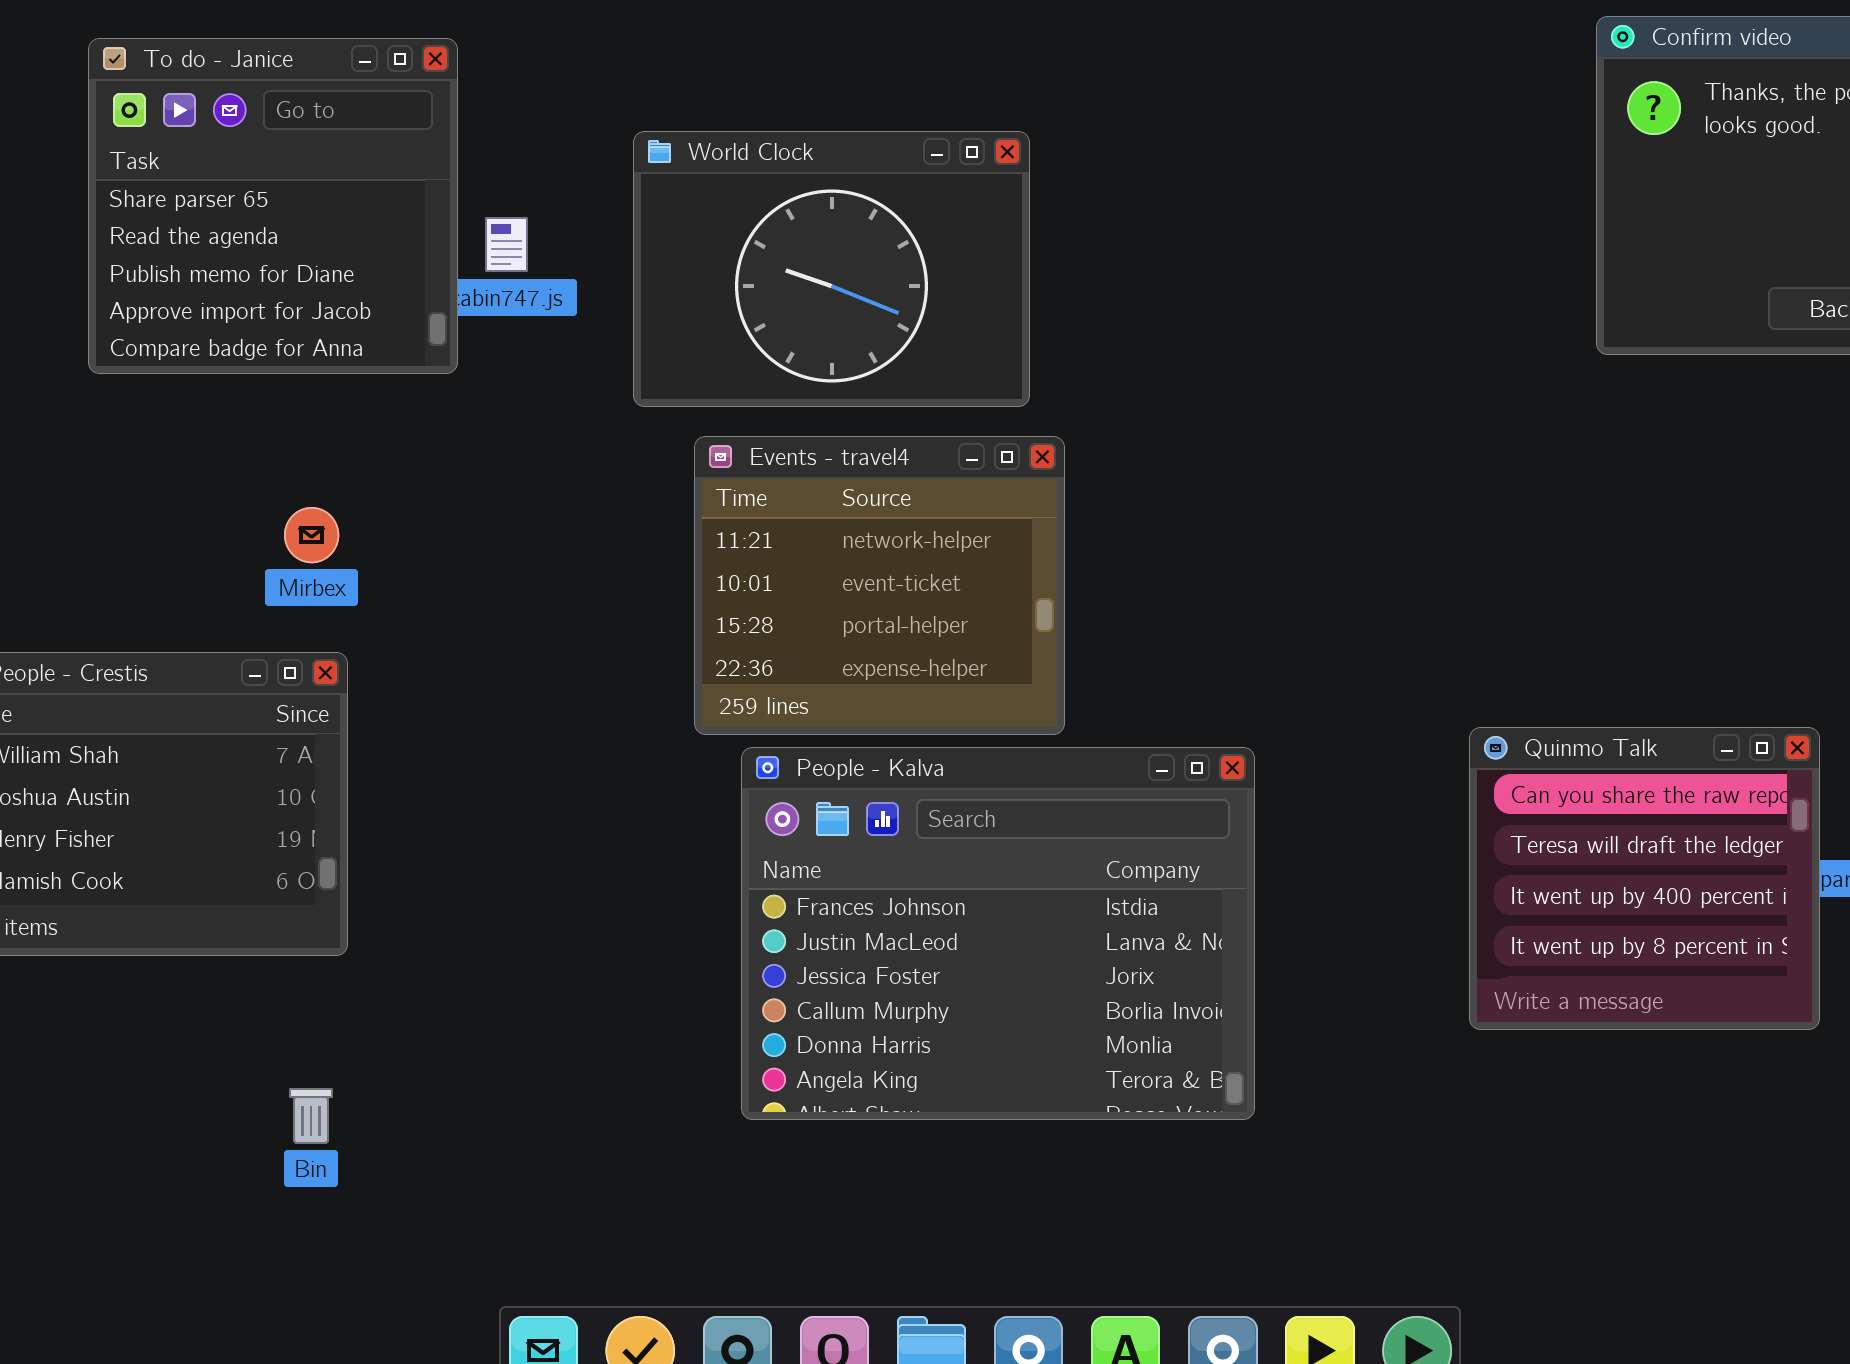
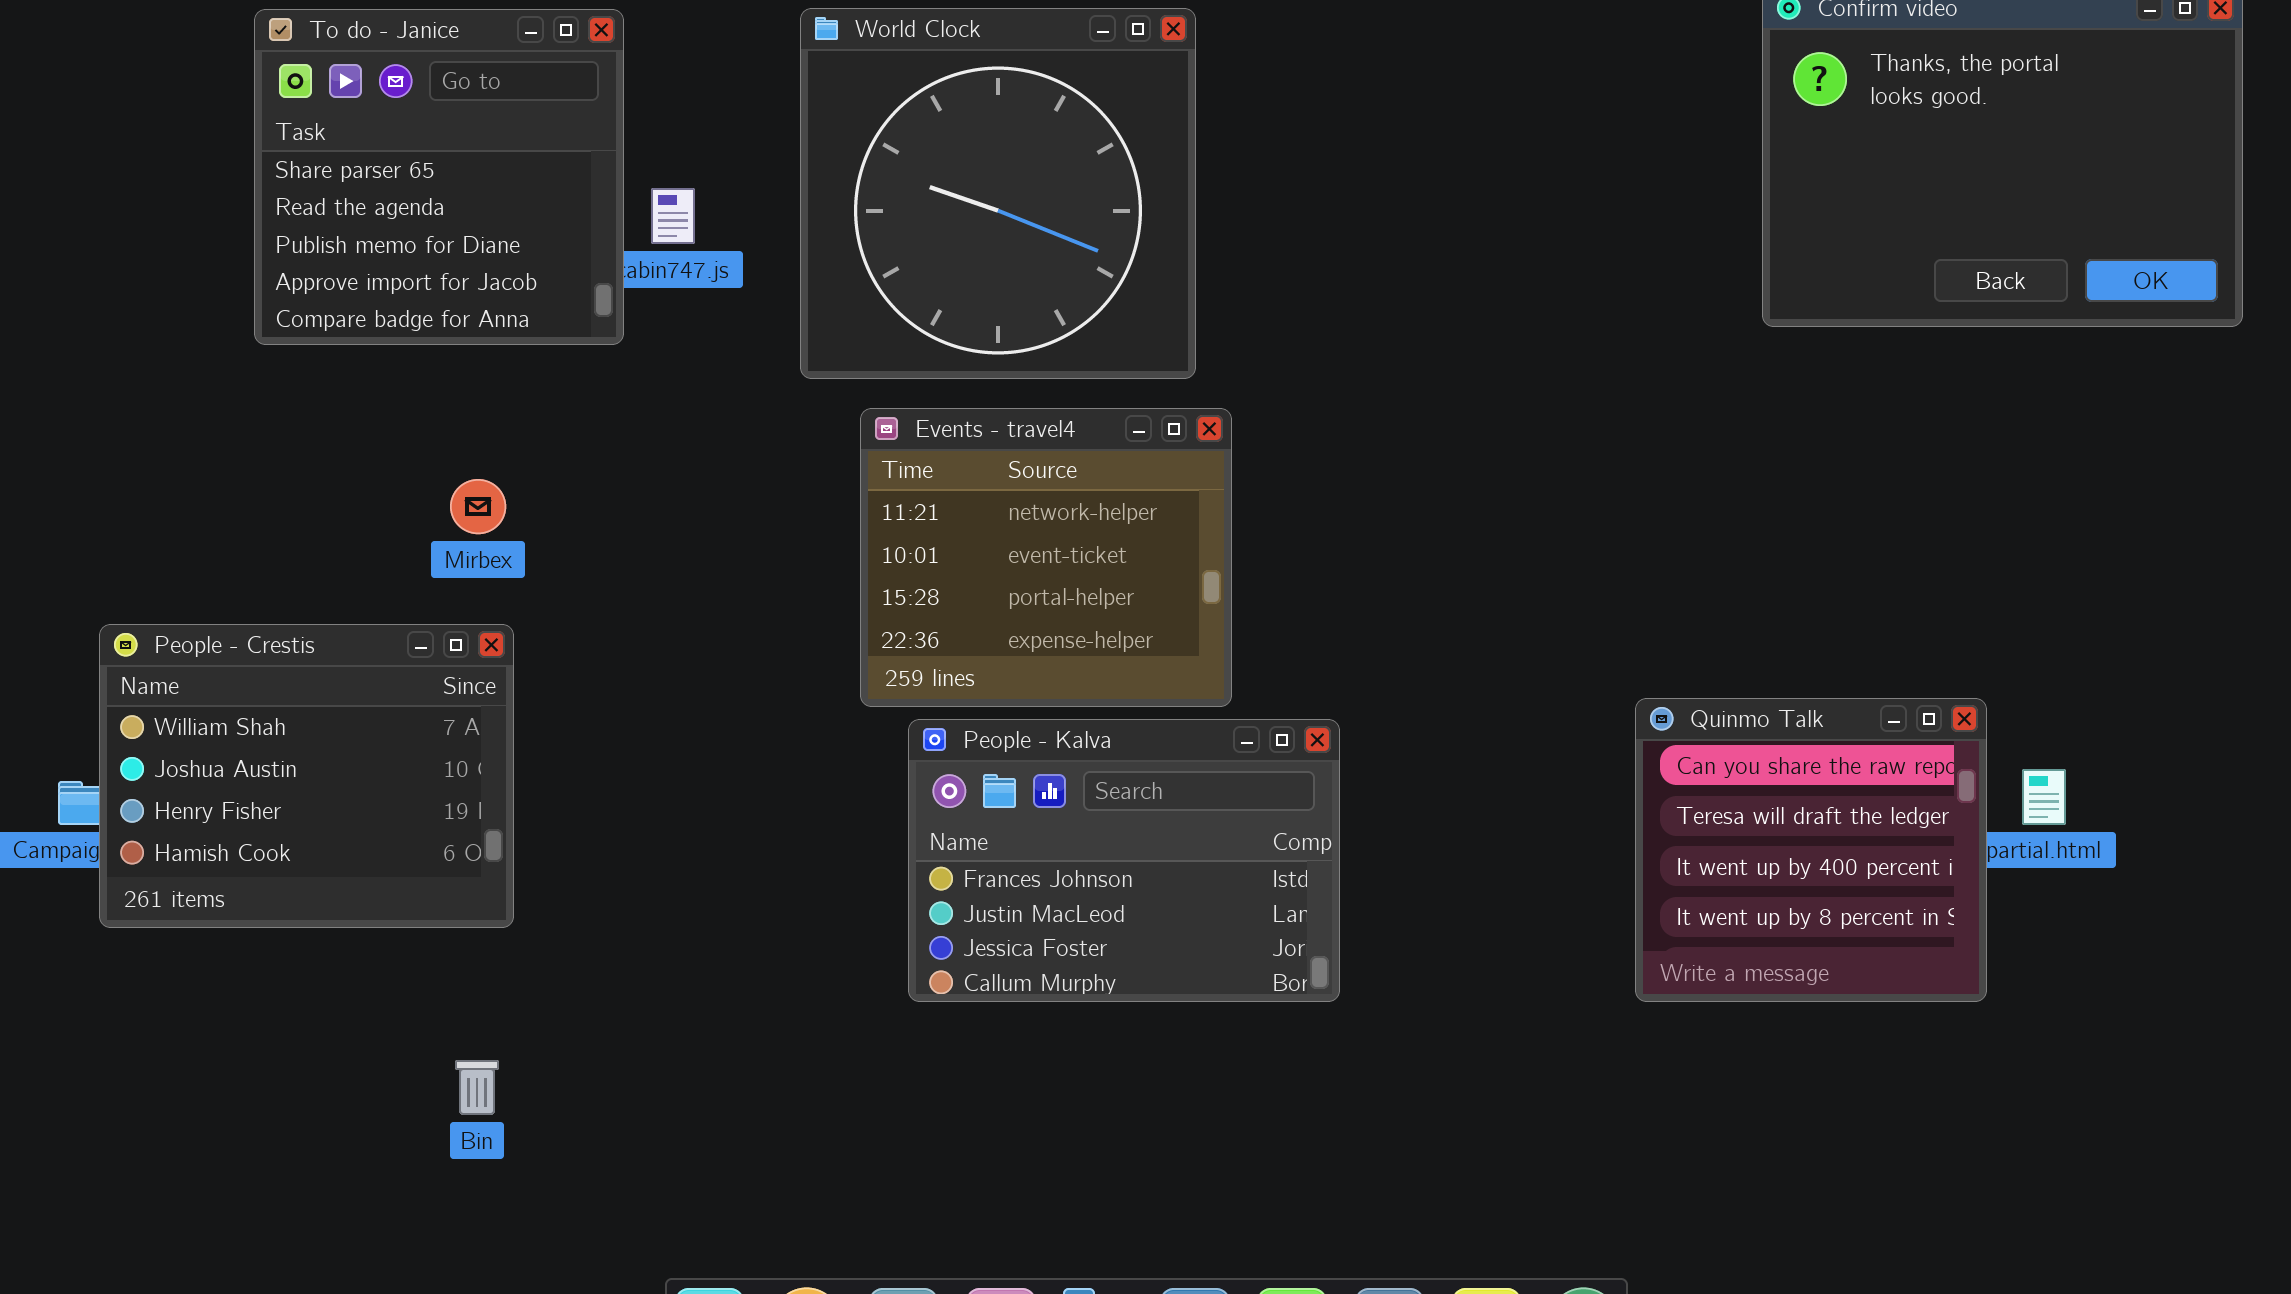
World Clock: [633,131,1030,407] -> [800,8,1196,379], resized
People - Kalva: [741,747,1255,1120] -> [908,719,1340,1002], resized

